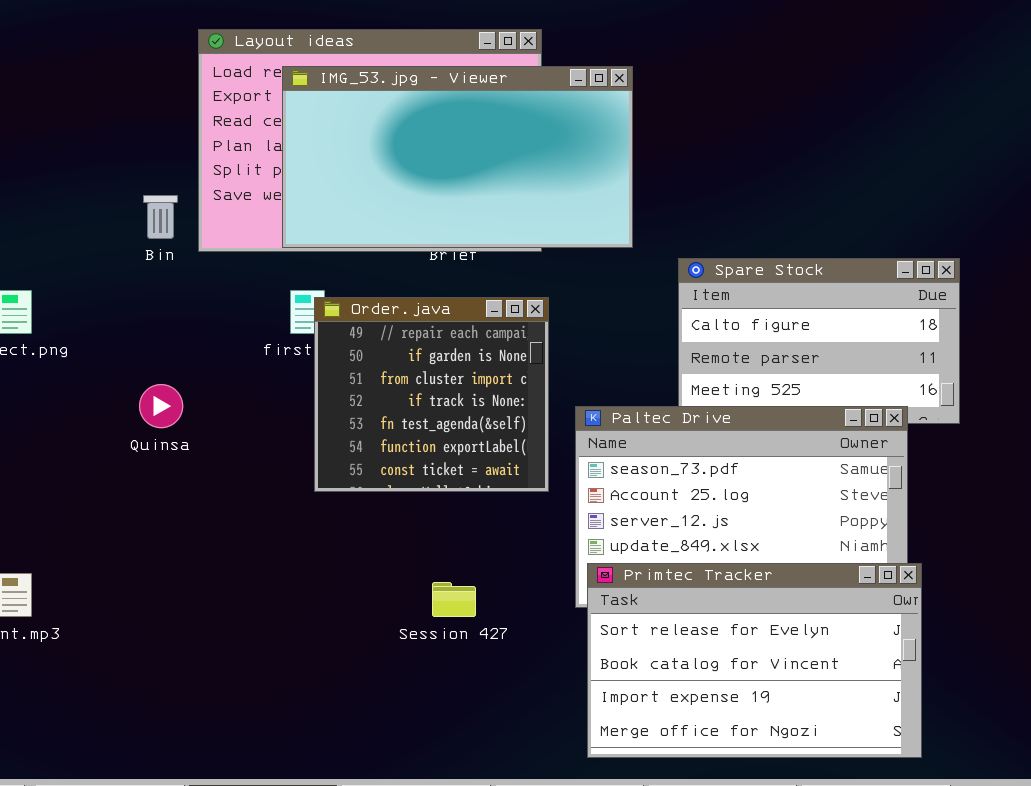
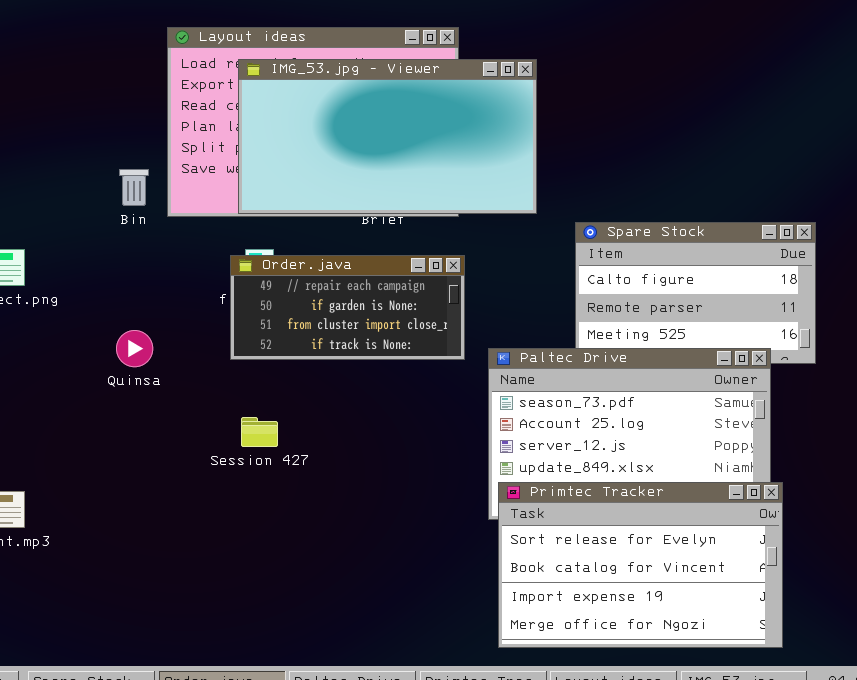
Order.java: [314,297,549,492] -> [230,255,465,360], resized
Session 427: [432,582,476,617] -> [241,417,278,447], moved

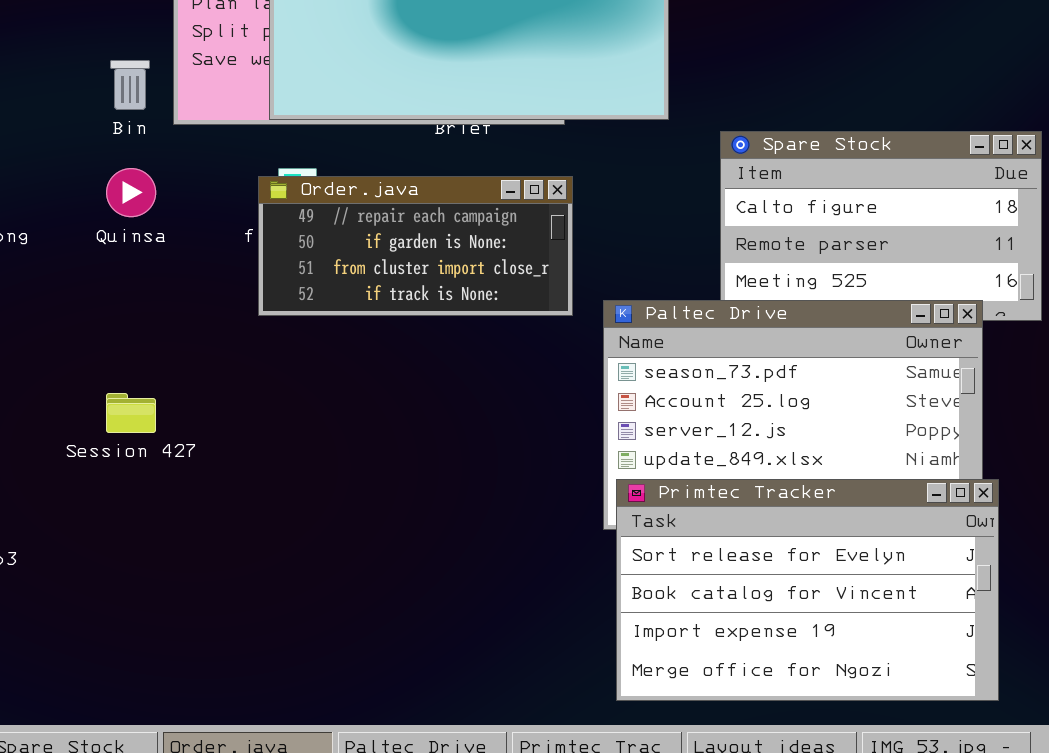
Quinsa: [116,330,153,367] -> [106,168,156,217], moved
Session 427: [241,417,278,447] -> [106,393,156,433], moved

